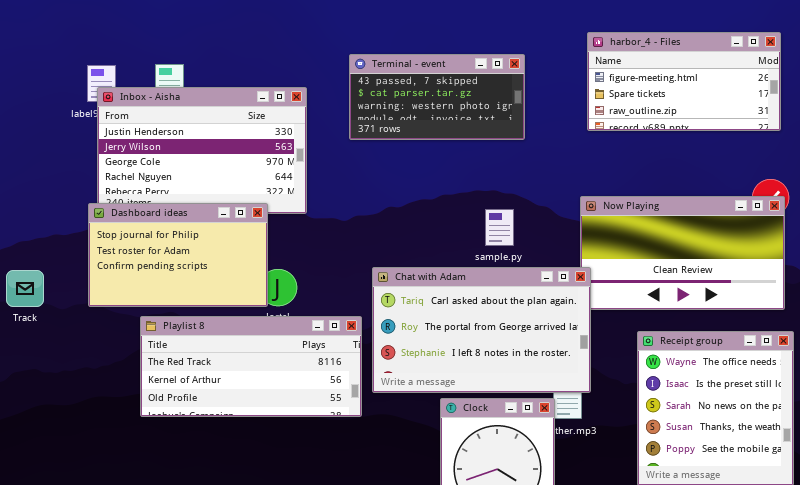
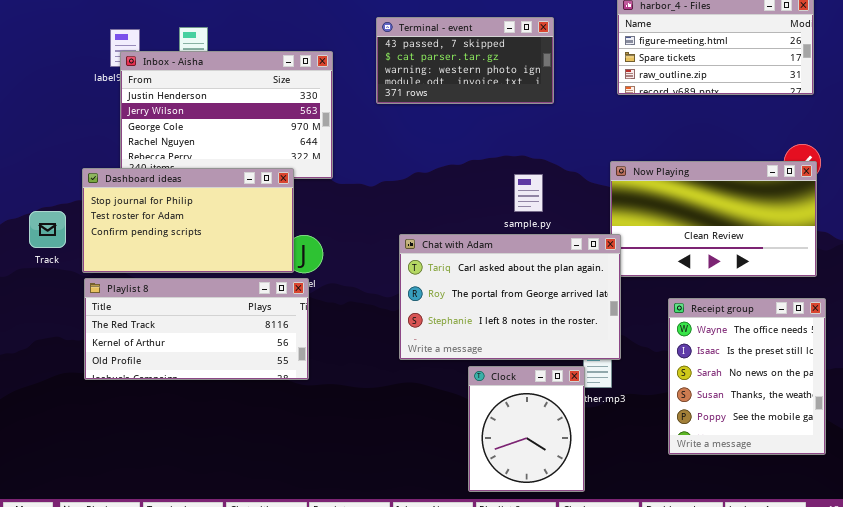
Dashboard ideas: [88,203,268,307] -> [82,168,294,273], resized
Track: [6,270,44,307] -> [29,211,66,248], moved
Playlist 8: [140,316,362,417] -> [84,278,309,380], moved

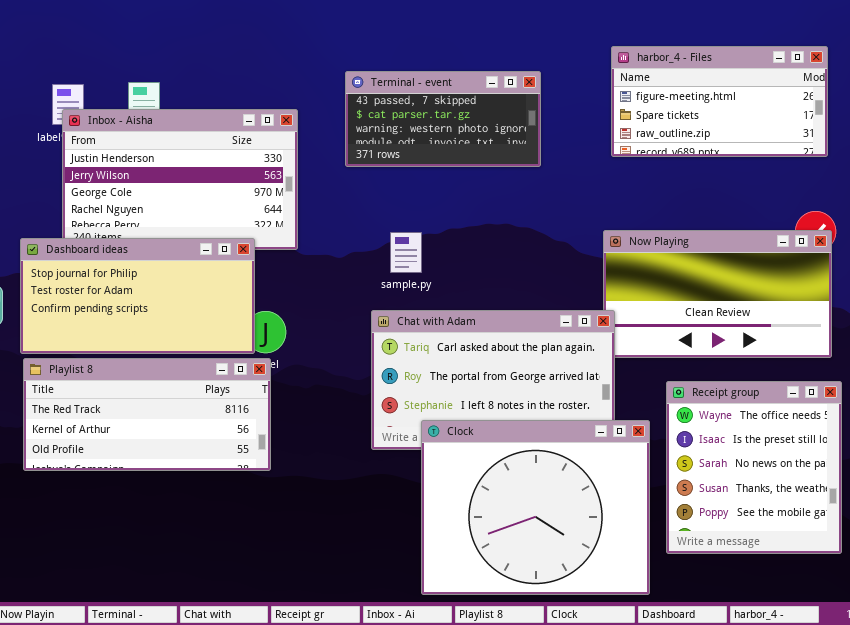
sample.py: [514,174,543,212] -> [390,232,422,273], moved
Clock: [468,366,585,492] -> [421,420,650,595], moved, resized

